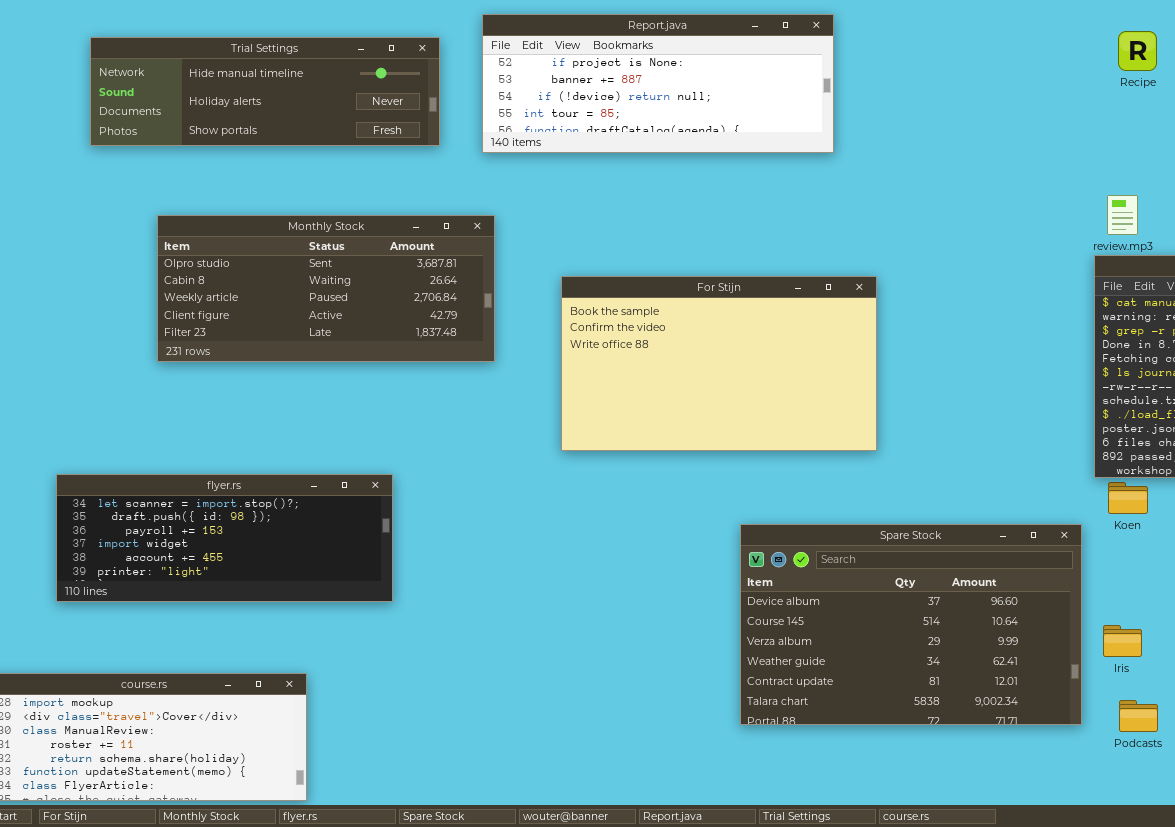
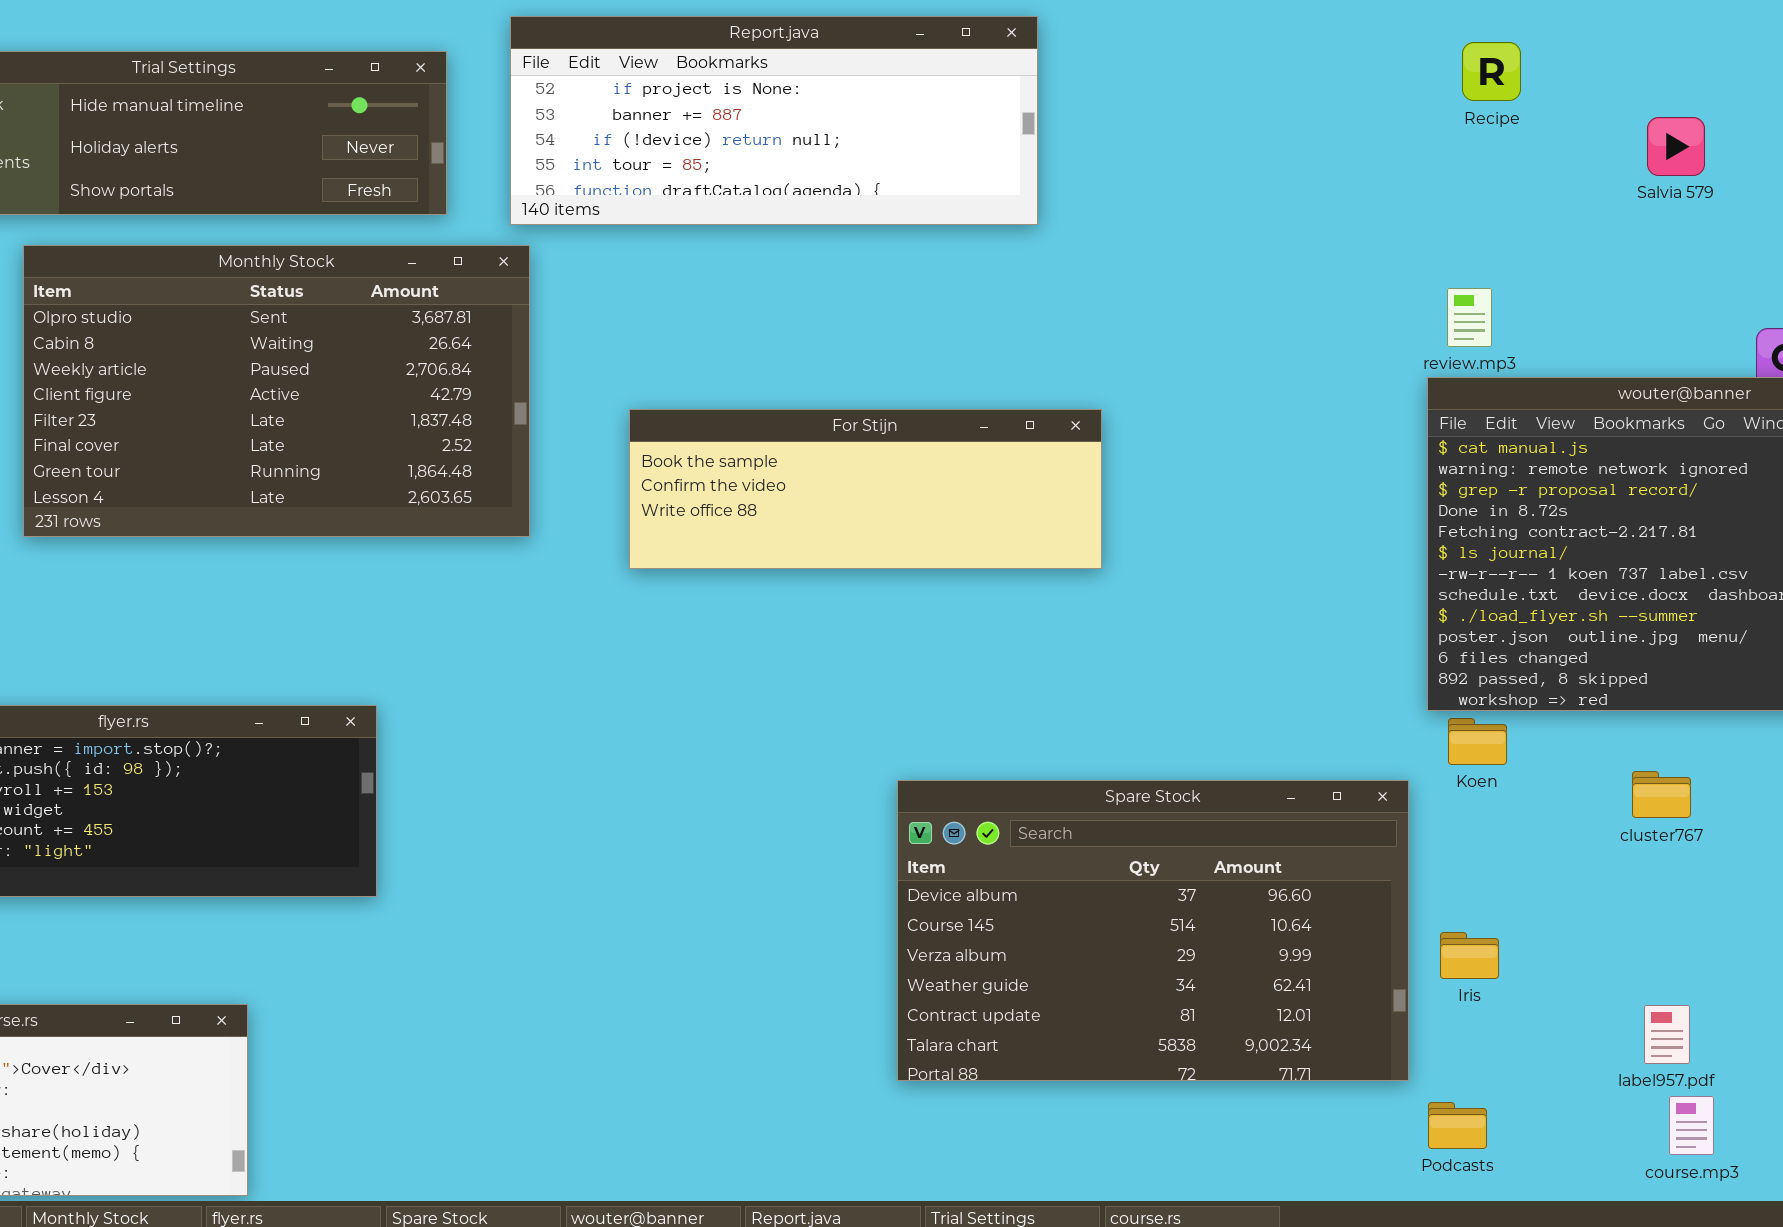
Monthly Stock: [157,215,495,362] -> [23,245,530,537], resized
For Stijn: [561,276,877,451] -> [629,409,1102,569], resized
Podcasts: [1119,700,1158,732] -> [1428,1102,1487,1149], moved

